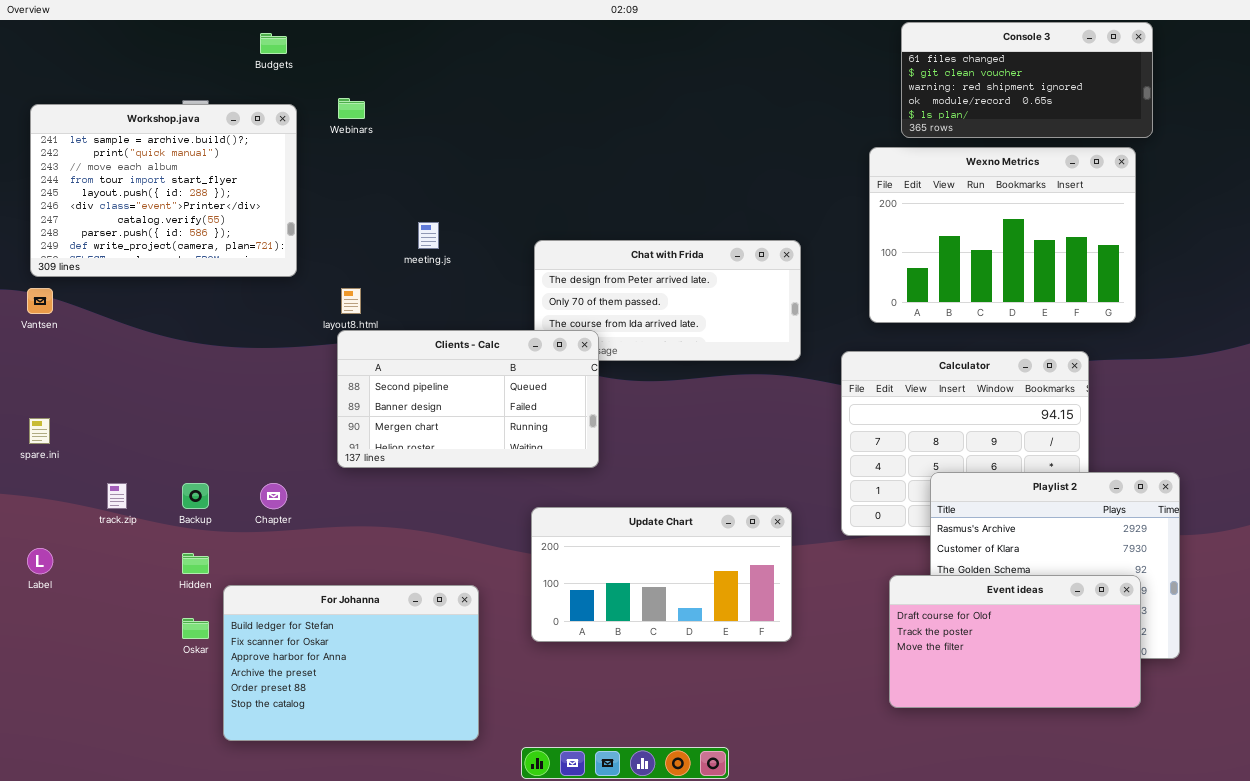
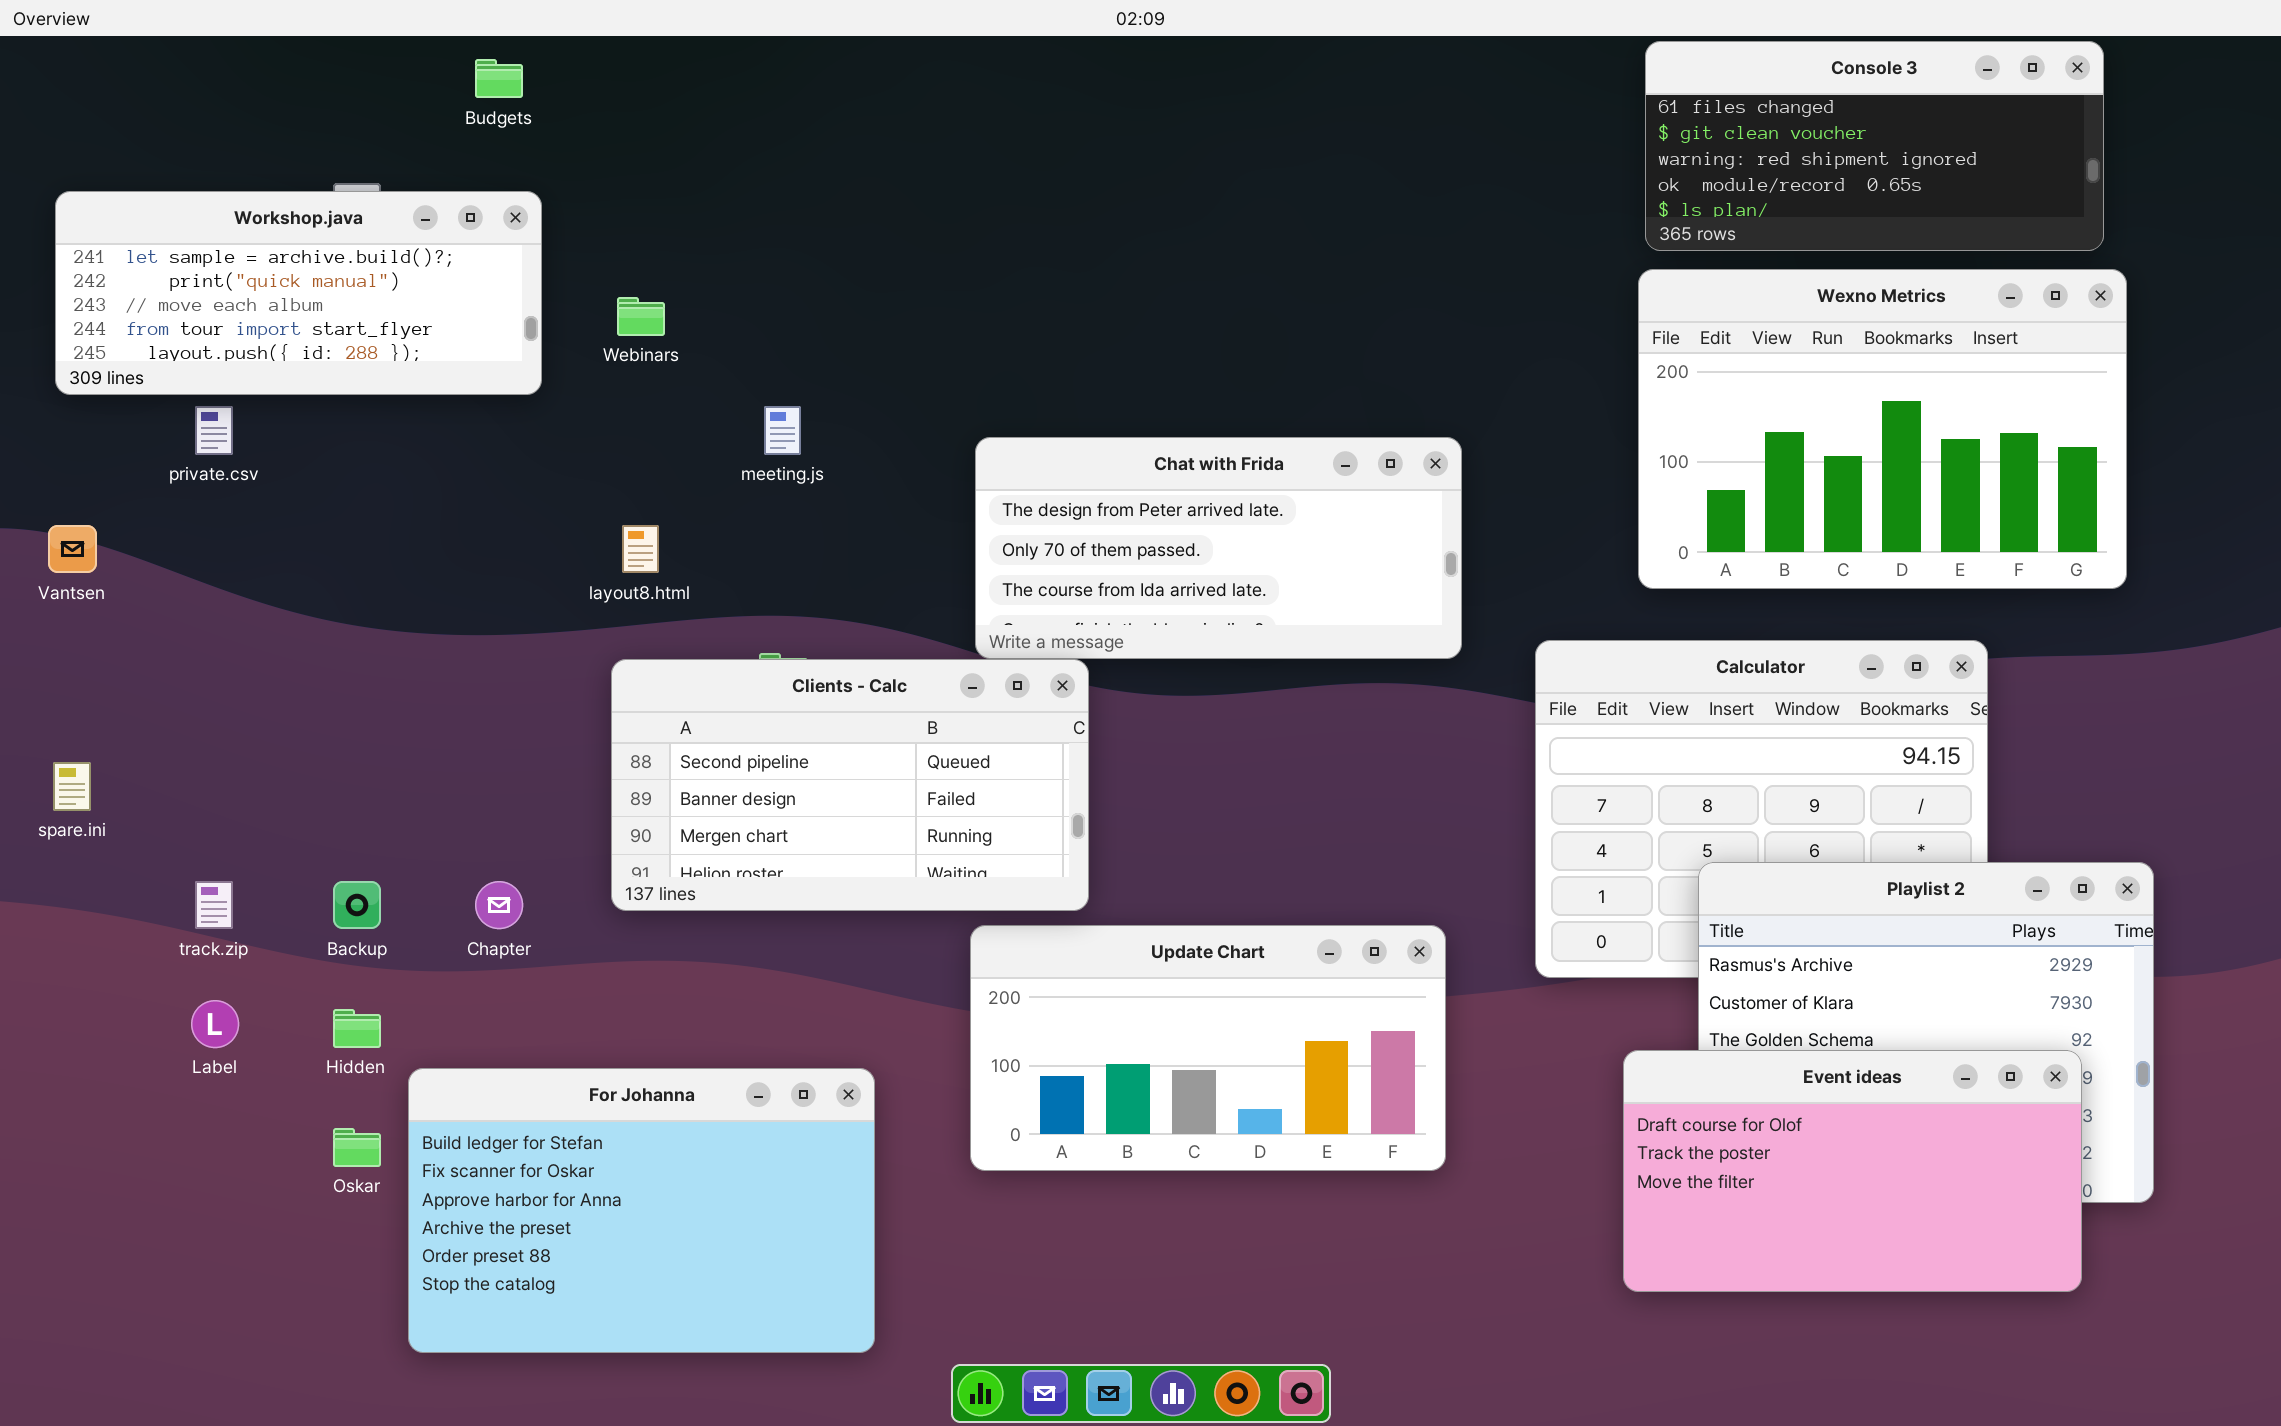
Webinars: [338,98,365,119] -> [617,297,665,336], moved
Workshop.java: [30,104,297,277] -> [55,191,542,395], resized
Wexno Metrics: [869,147,1136,323] -> [1638,269,2127,589], moved
Clients - Calc: [337,330,599,468] -> [611,659,1089,911], moved
Label: [27,548,53,574] -> [191,1000,239,1048], moved

